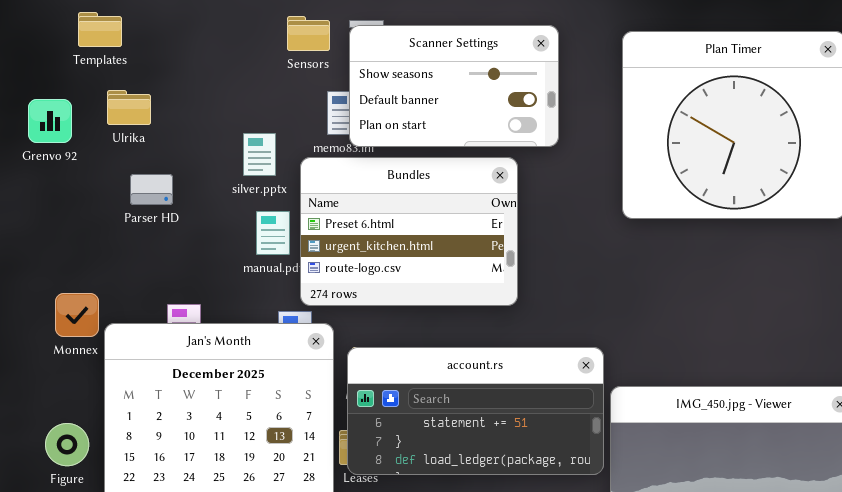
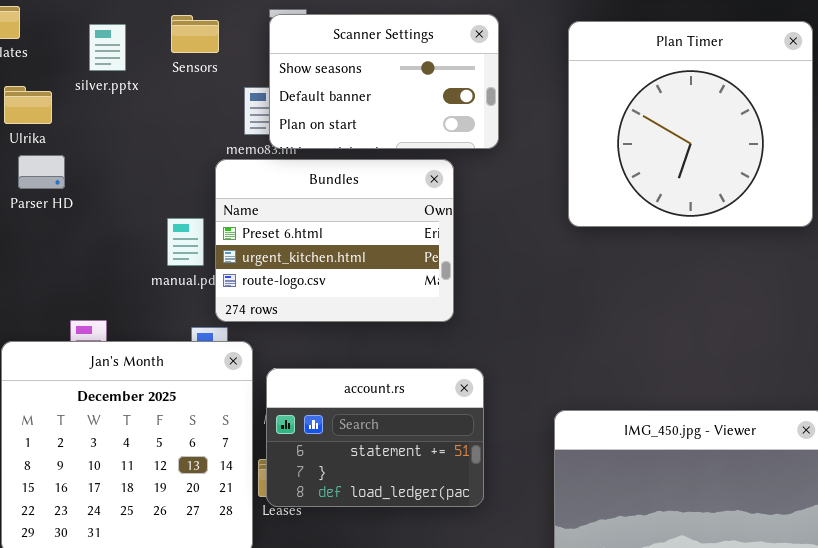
Sensors: [287,16,330,51] -> [171,15,219,53], moved
silver.pptx: [243,133,276,176] -> [89,24,126,71], moved
Parser HD: [130,174,173,205] -> [18,155,65,189], moved
account.rs: [347,347,604,475] -> [266,368,484,507], resized

